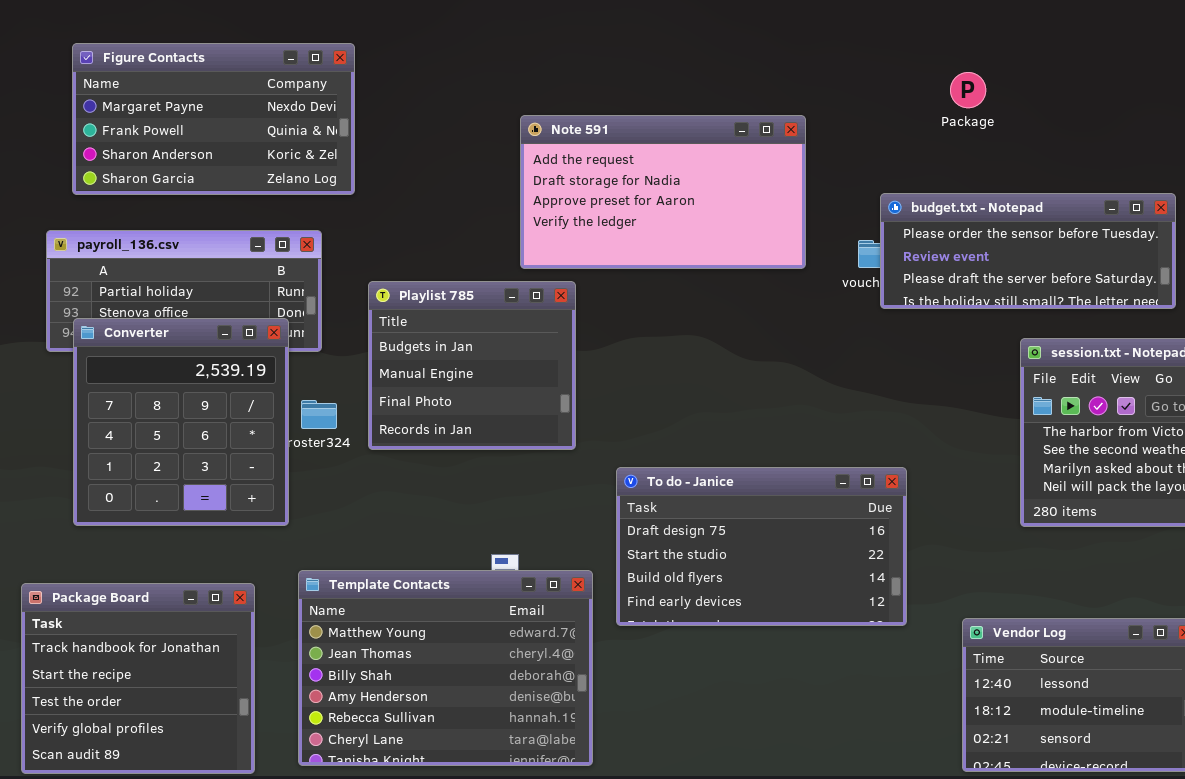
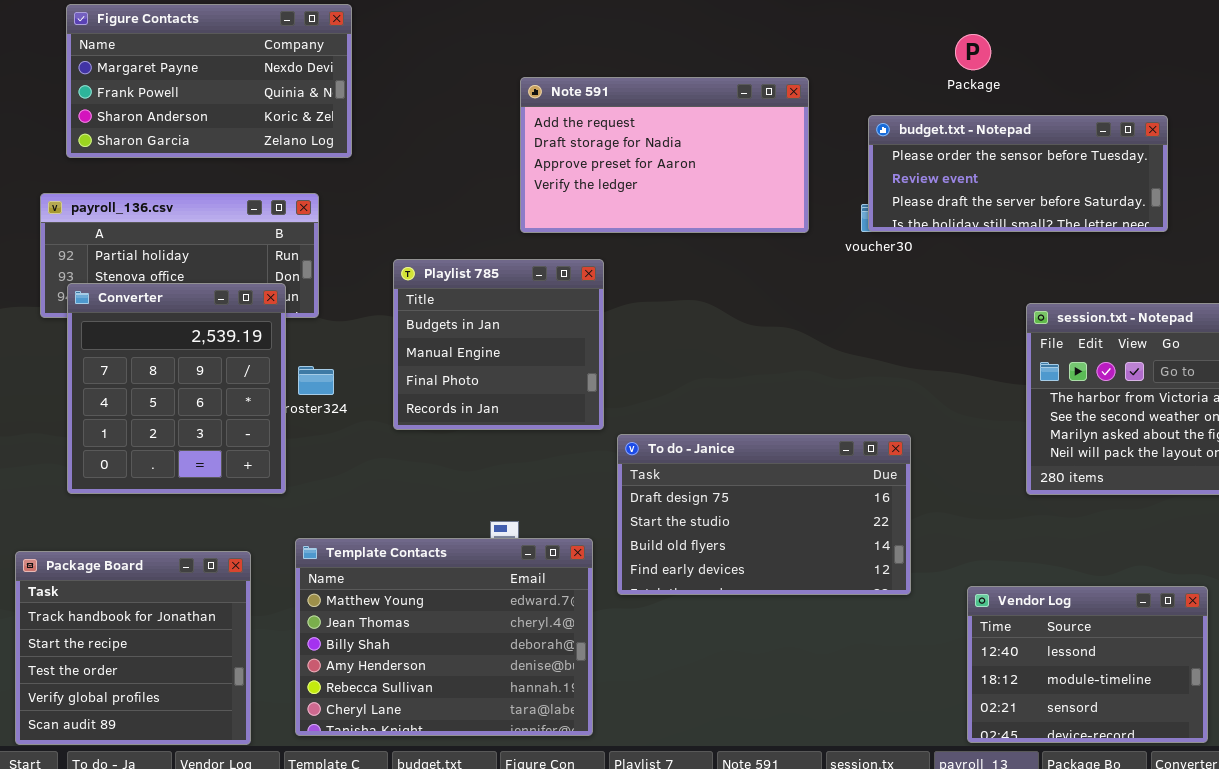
budget.txt - Notepad: [880,193,1176,309] -> [868,115,1168,232], moved
Playlist 785: [368,281,576,450] -> [393,259,604,430], moved

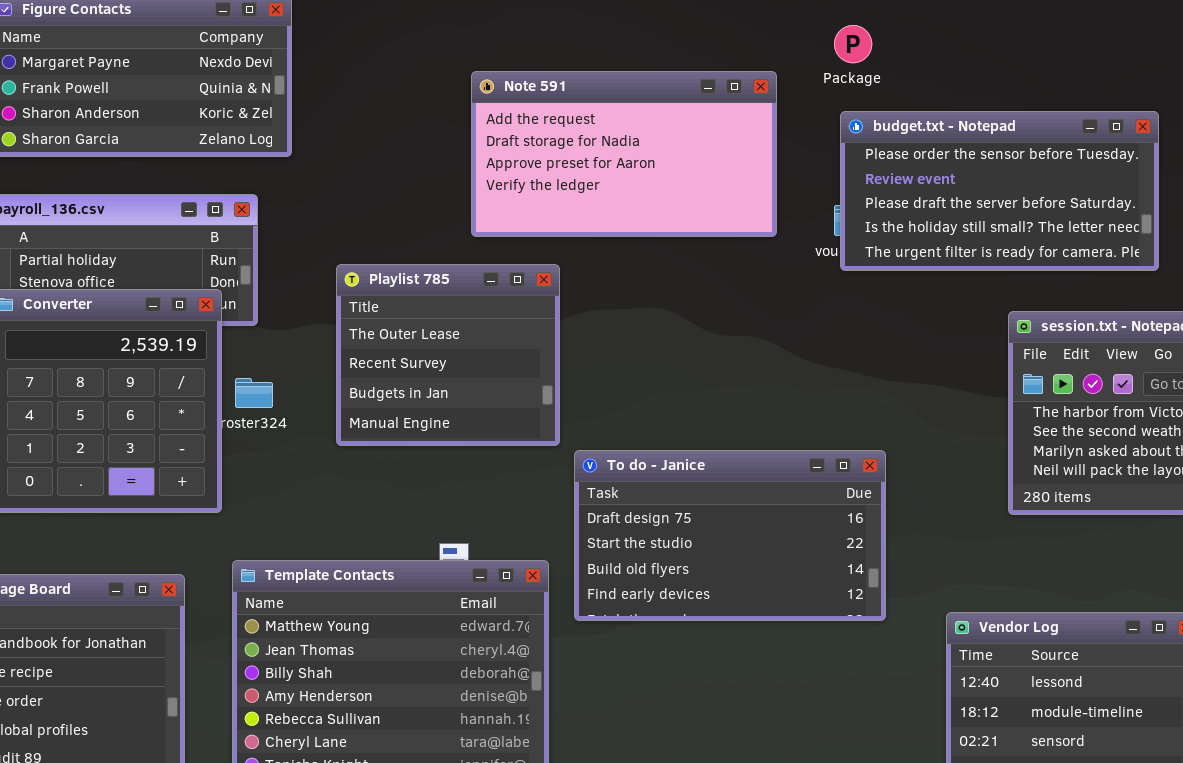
Package: [955,34,991,70] -> [834,25,872,63], moved
budget.txt - Notepad: [868,115,1168,232] -> [840,111,1159,271], resized
Playlist 785: [393,259,604,430] -> [336,264,560,446], scrolled up 2 rows

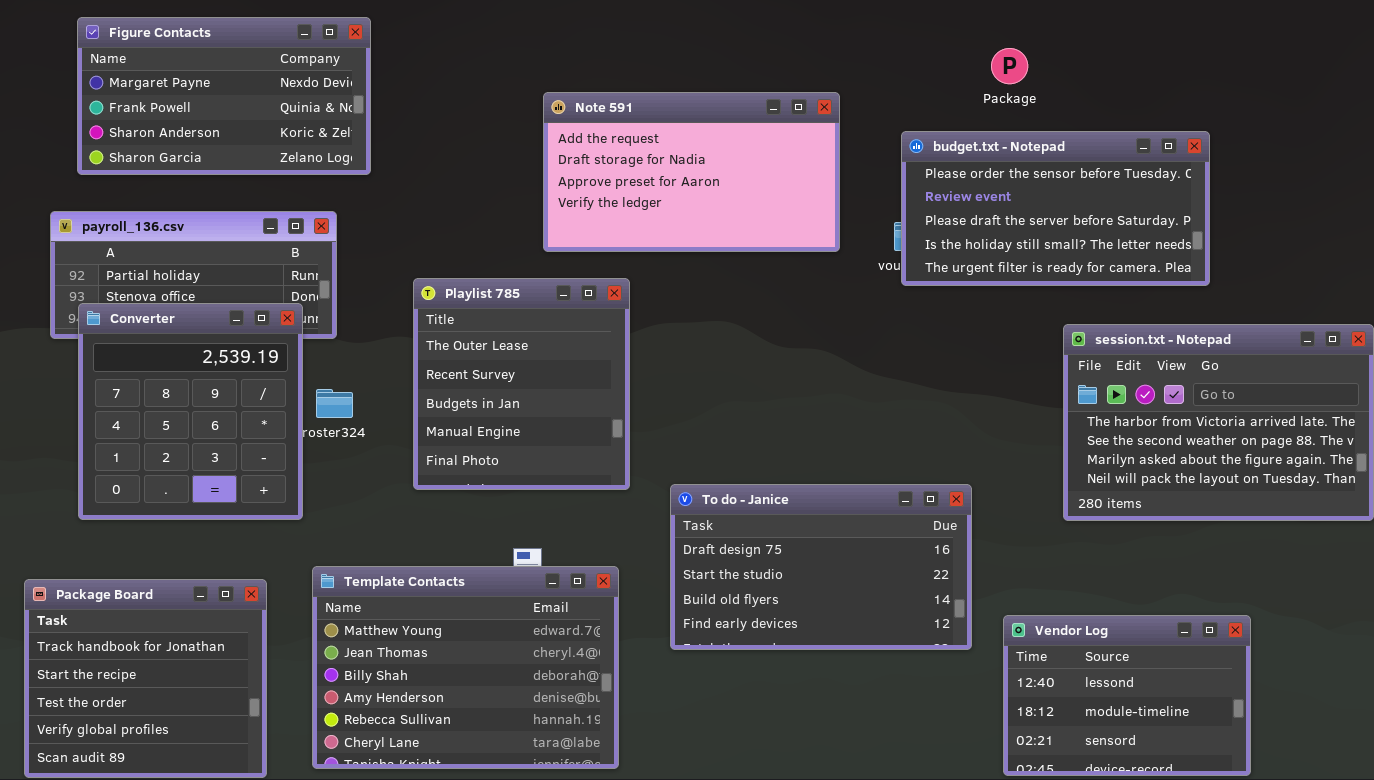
Package: [834,25,872,63] -> [991,48,1028,84], moved
Playlist 785: [336,264,560,446] -> [413,278,630,490], resized
To do - Janice: [574,450,886,621] -> [670,484,972,650], moved

